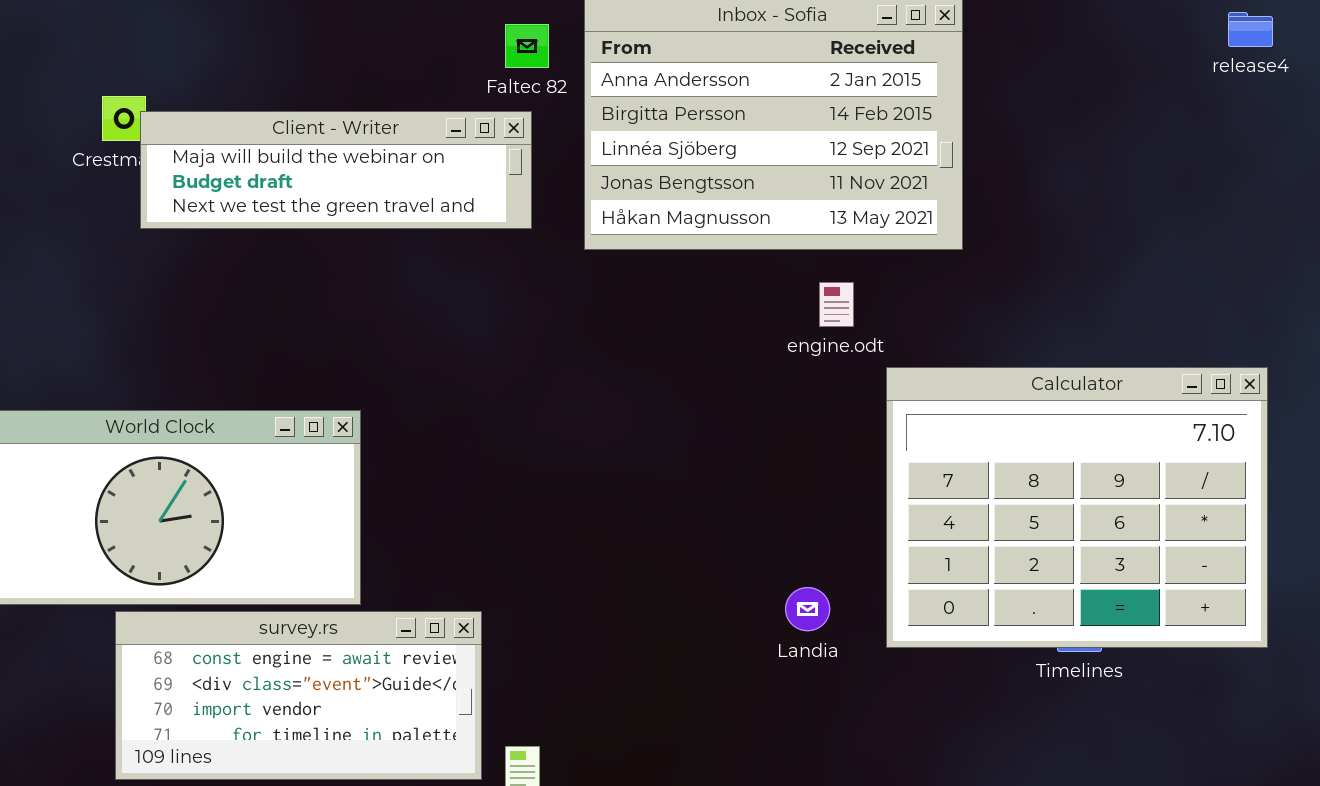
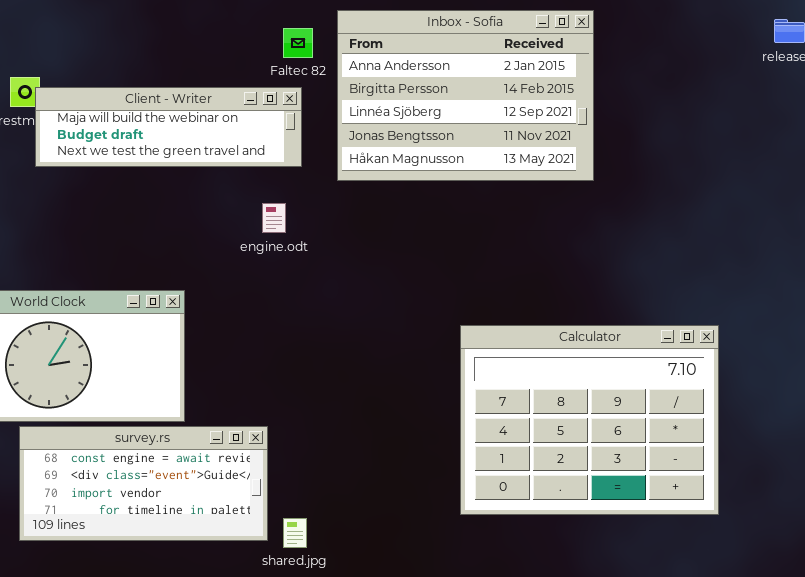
engine.odt: [819,282,854,327] -> [262,203,286,233], moved
Calculator: [886,367,1268,648] -> [460,325,719,515], moved

